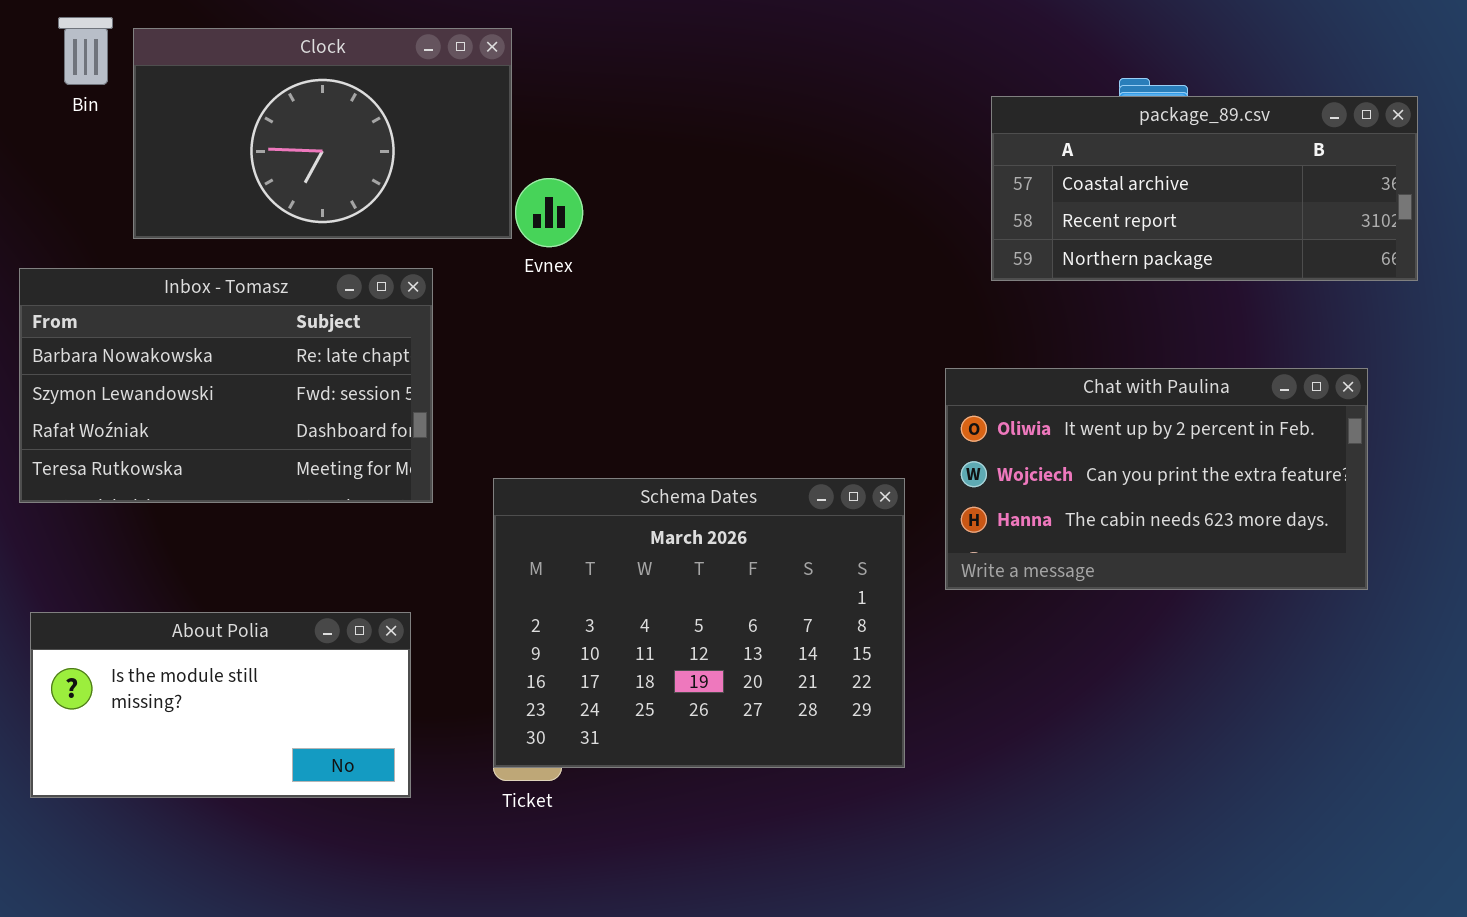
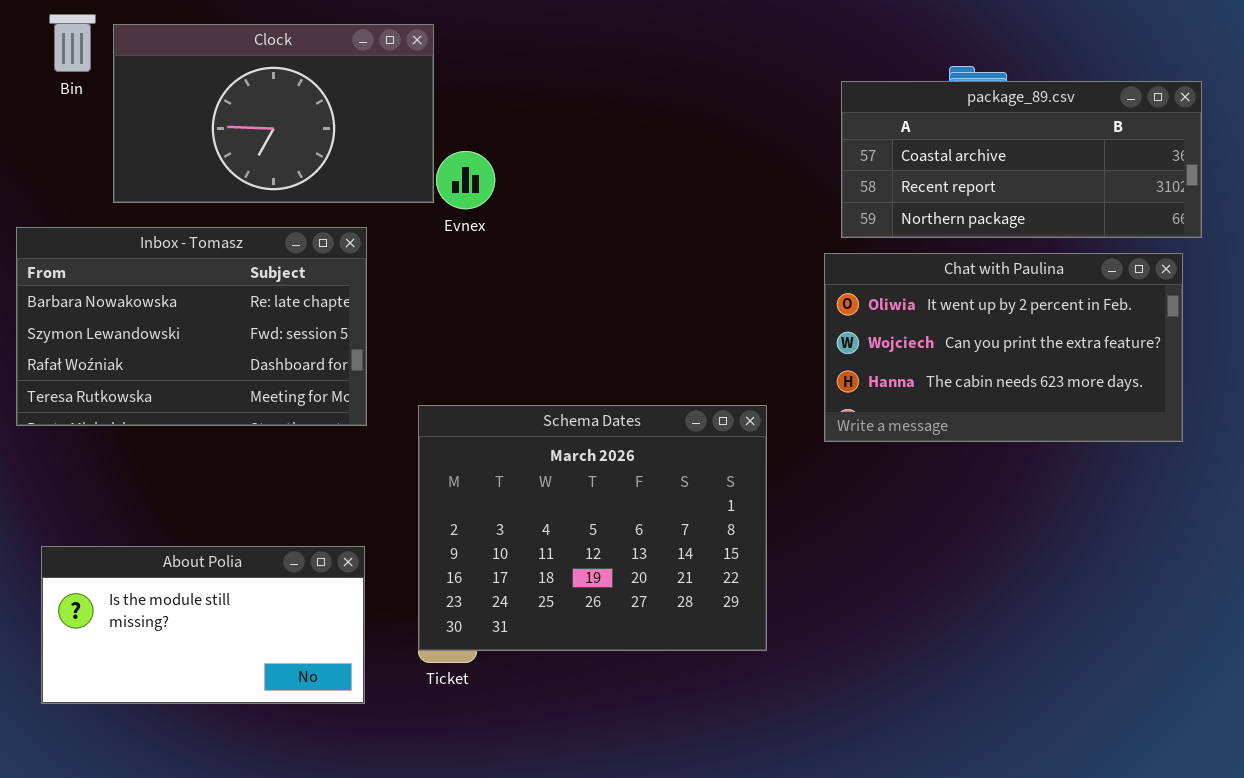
Chat with Paulina: [945,368,1368,590] -> [824,253,1183,442], moved
About Polia: [30,612,411,798] -> [41,546,365,704], moved

